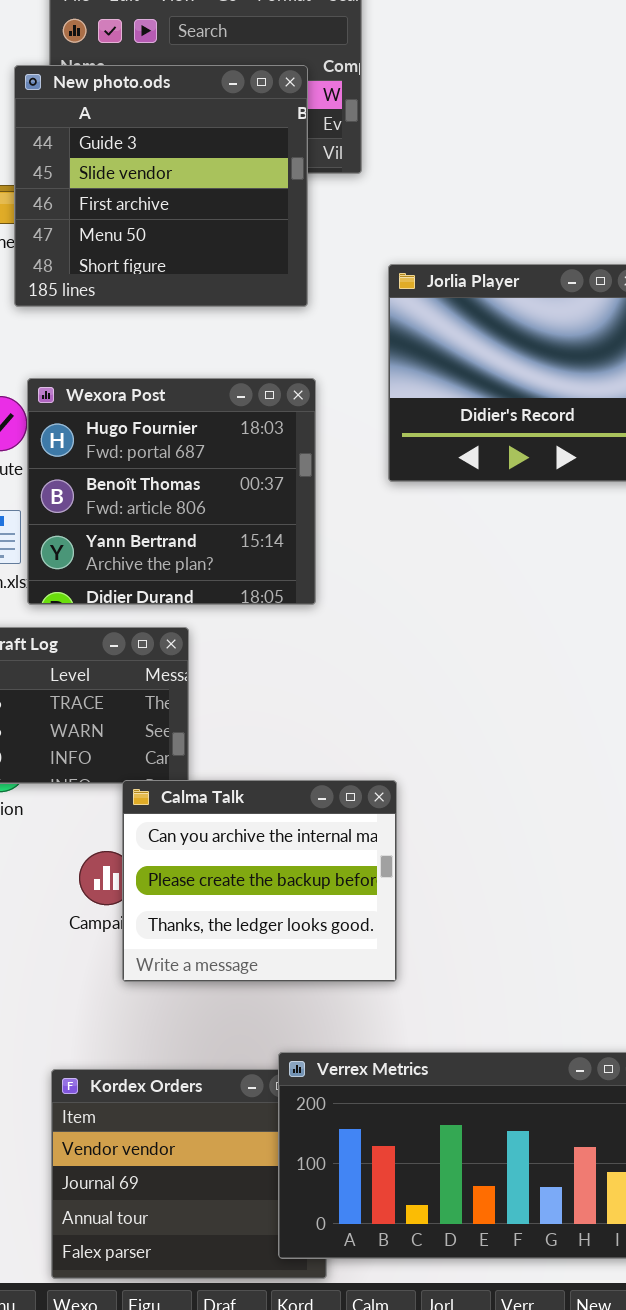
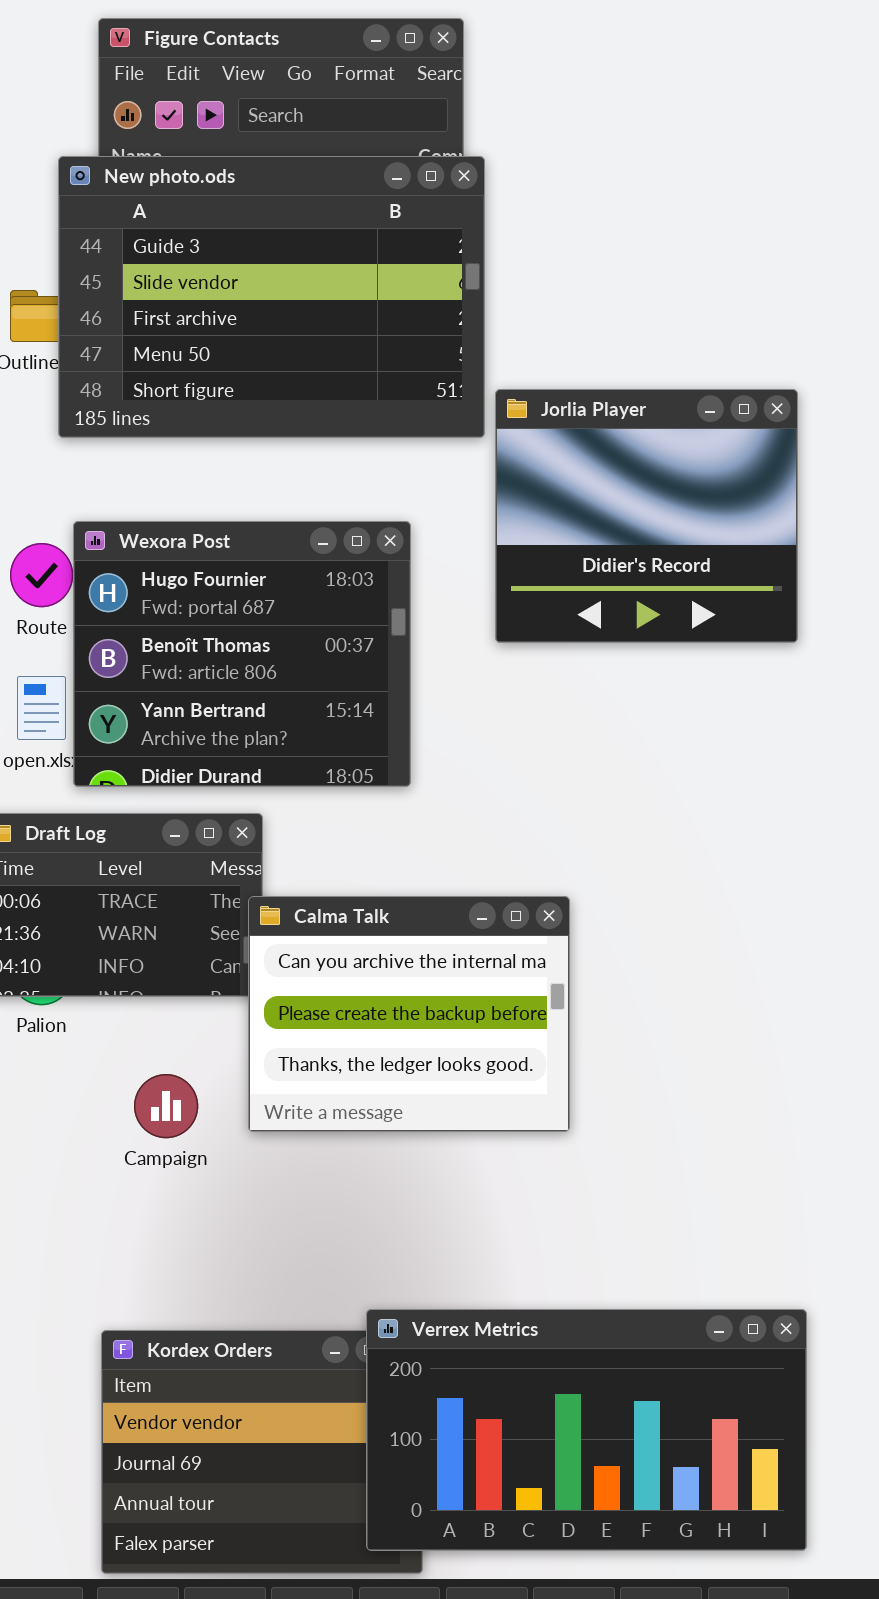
New photo.ods: [14,65,308,307] -> [58,156,485,438], resized
Calma Talk: [122,780,397,982] -> [248,896,570,1132], moved

